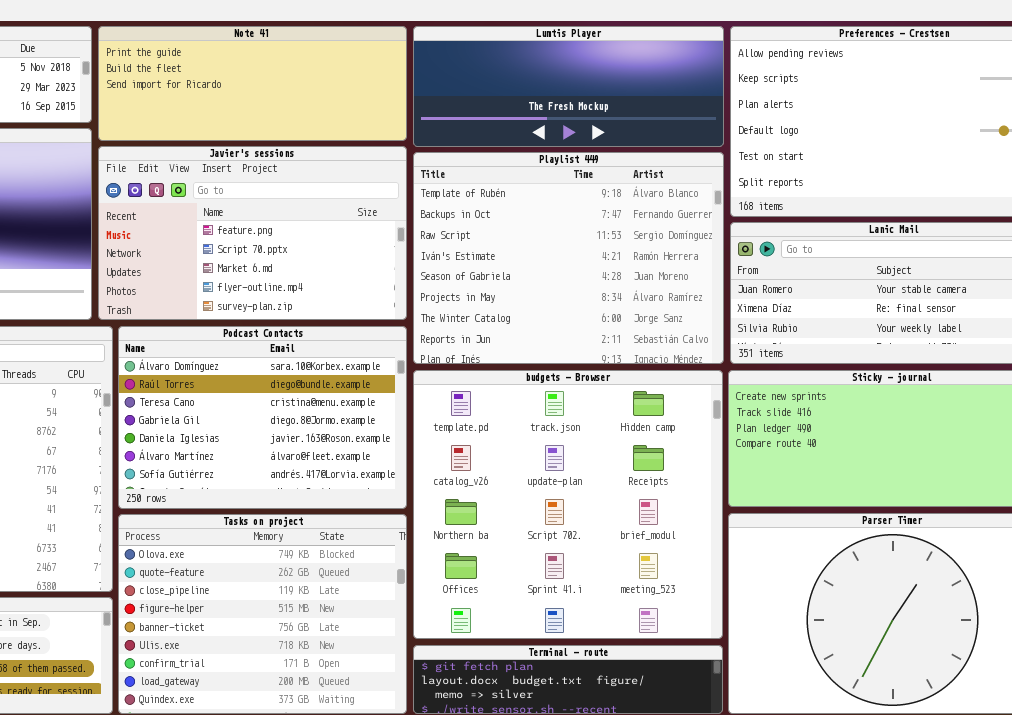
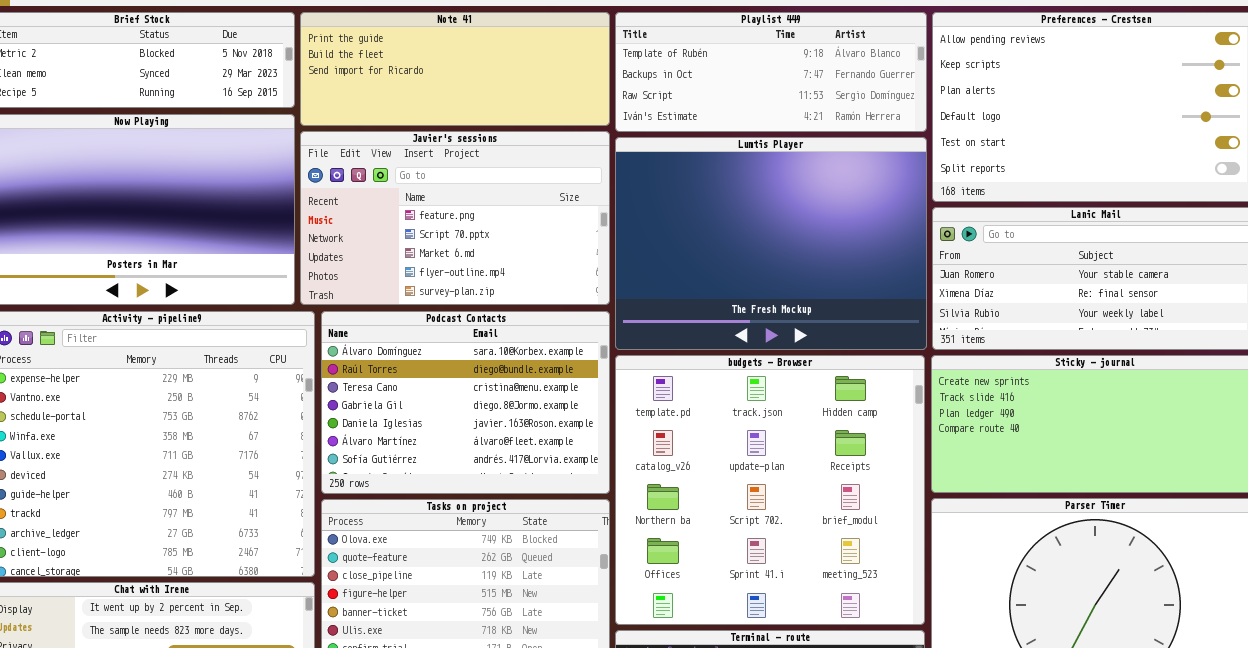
Lumtis Player: [413,26,724,147] -> [615,137,927,350], moved, resized
Playlist 449: [413,152,724,364] -> [615,12,927,132], moved, resized

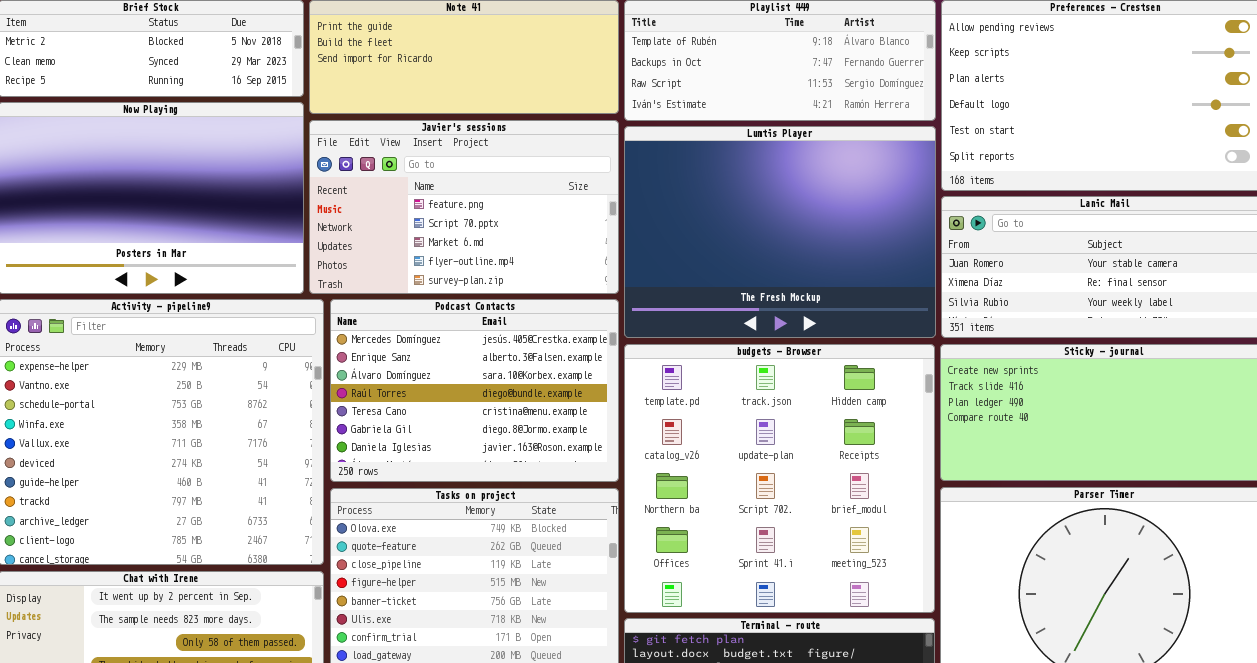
Podcast Contacts: [321,311,610,494] -> [330,299,619,482], scrolled up 2 rows

